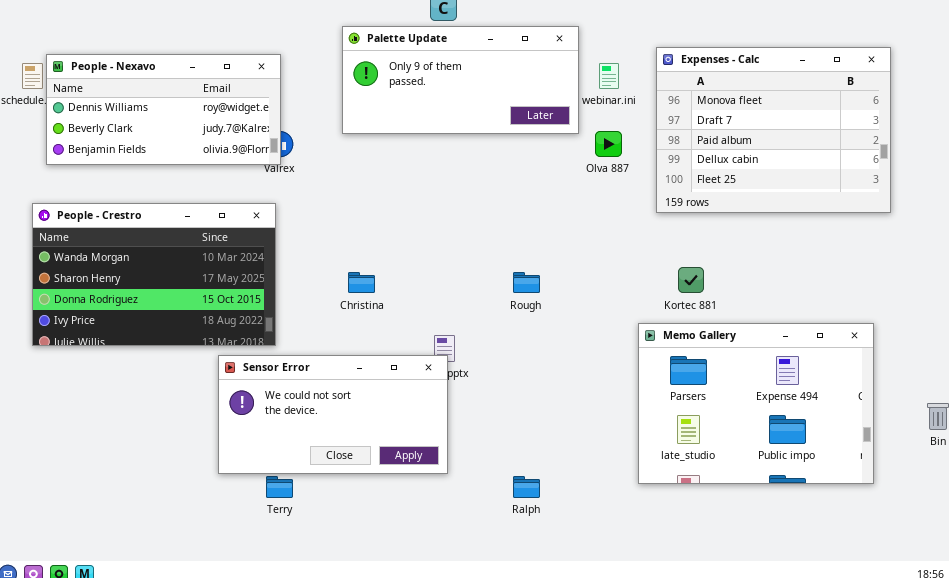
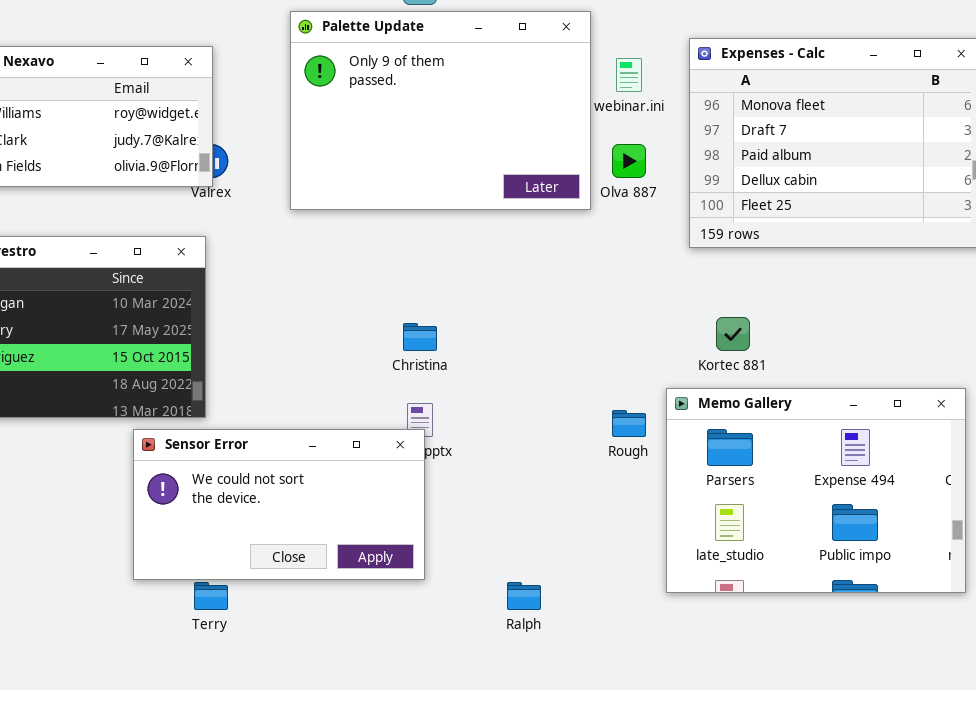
Palette Update: [342,26,579,134] -> [290,11,591,210], resized
Christina: [348,272,375,293] -> [403,323,437,351], moved
Rough: [513,272,540,293] -> [612,410,646,437], moved

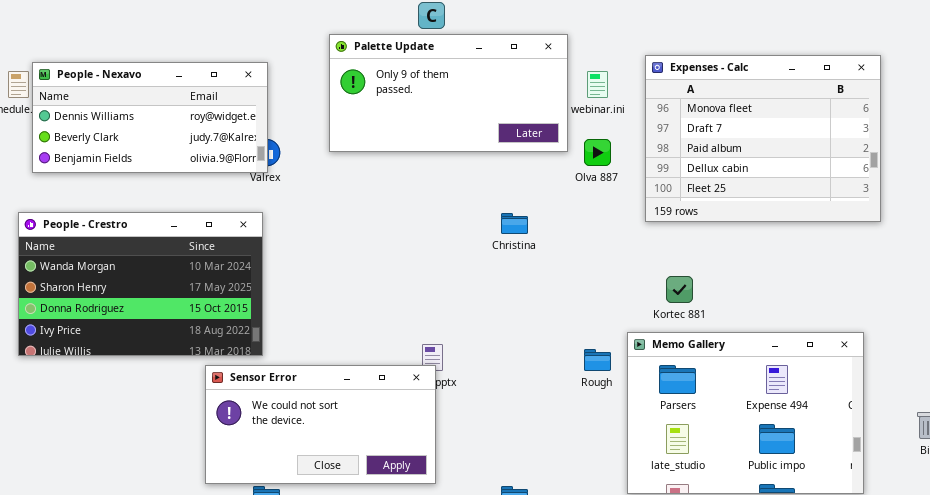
Palette Update: [290,11,591,210] -> [329,34,568,152], resized
Christina: [403,323,437,351] -> [501,213,528,234], moved

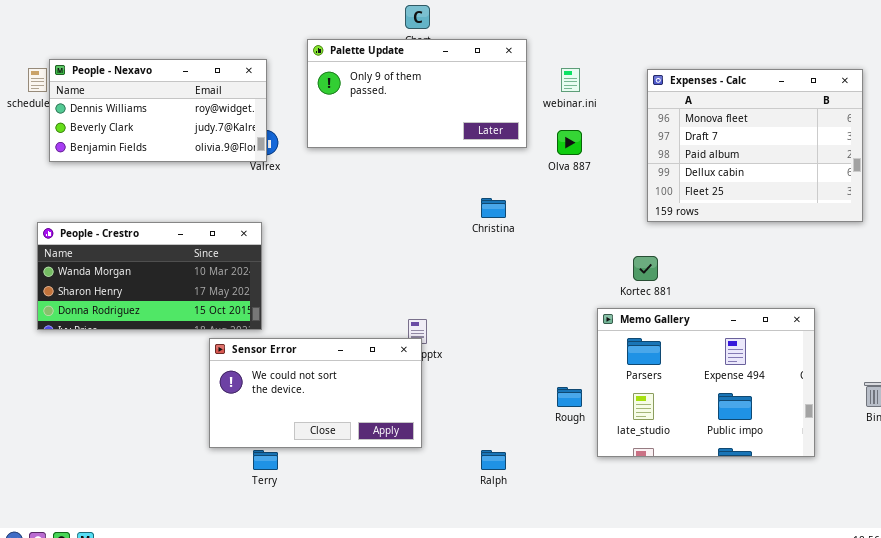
Palette Update: [329,34,568,152] -> [307,39,527,148], moved
Expenses - Calc: [645,55,881,222] -> [647,69,863,222], moved
People - Crestro: [18,212,263,356] -> [37,222,262,330], resized
Rough: [584,349,611,371] -> [557,387,582,407], moved

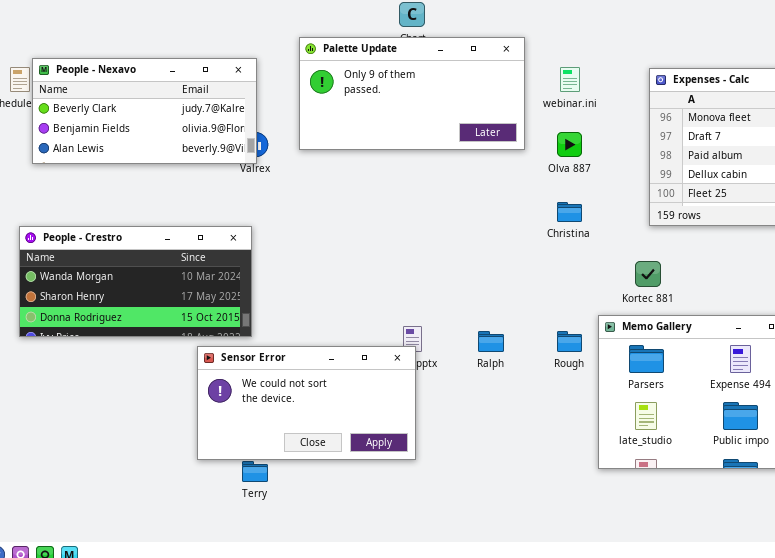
People - Nexavo: [49,59,267,162] -> [32,58,257,164], scrolled down 1 row
Christina: [481,198,506,218] -> [557,202,582,222], moved
Rough: [557,387,582,407] -> [557,331,582,352], moved
Ralph: [481,450,506,470] -> [478,331,504,352], moved

